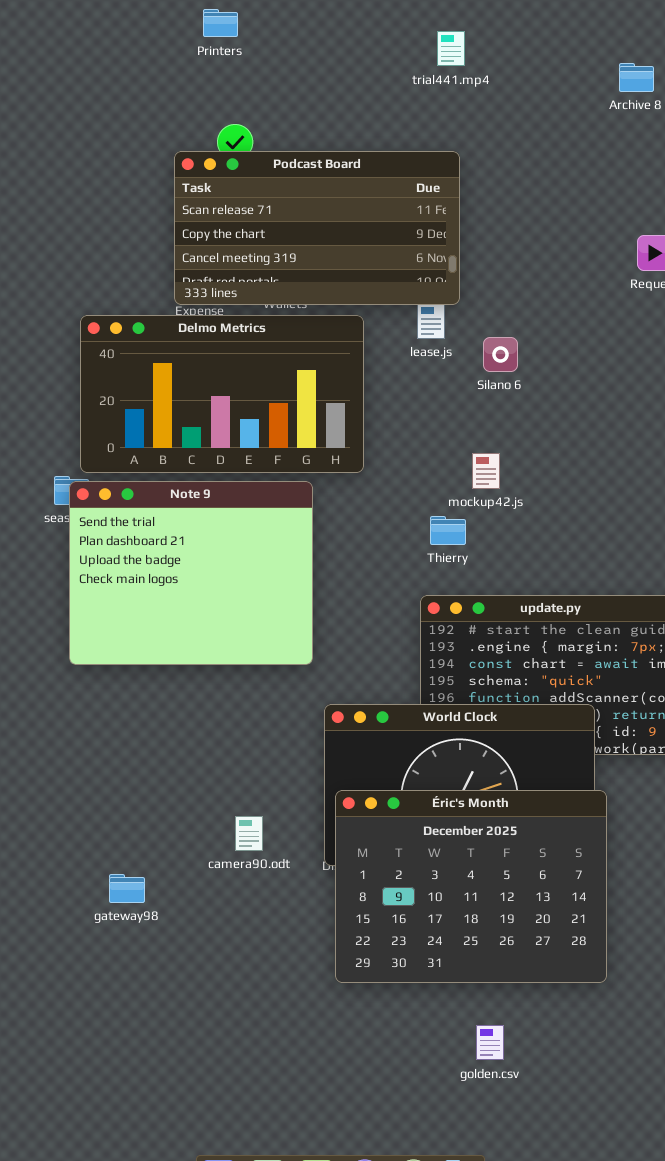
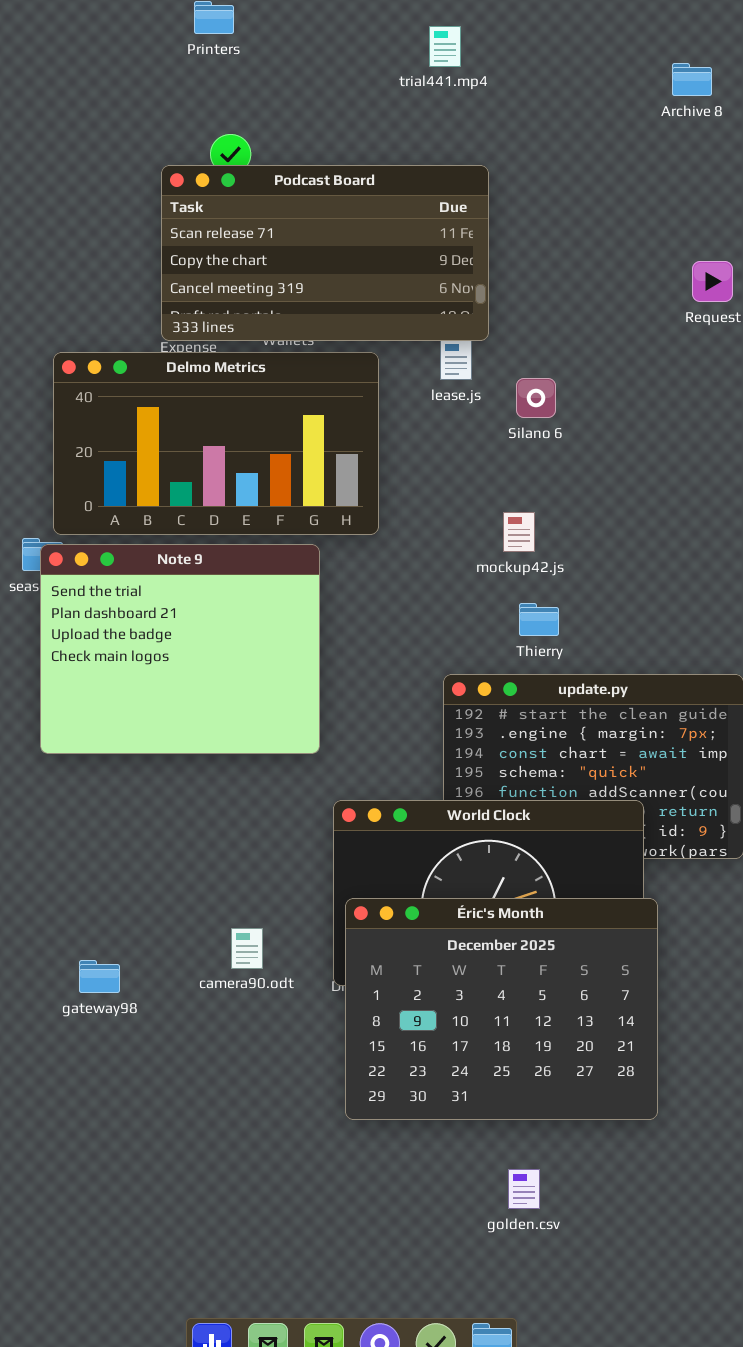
trial441.mp4: [437,31,465,66] -> [429,26,461,67], moved
Thierry: [430,516,466,545] -> [519,603,559,636], moved
gateway98: [109,874,145,903] -> [79,960,120,993], moved

